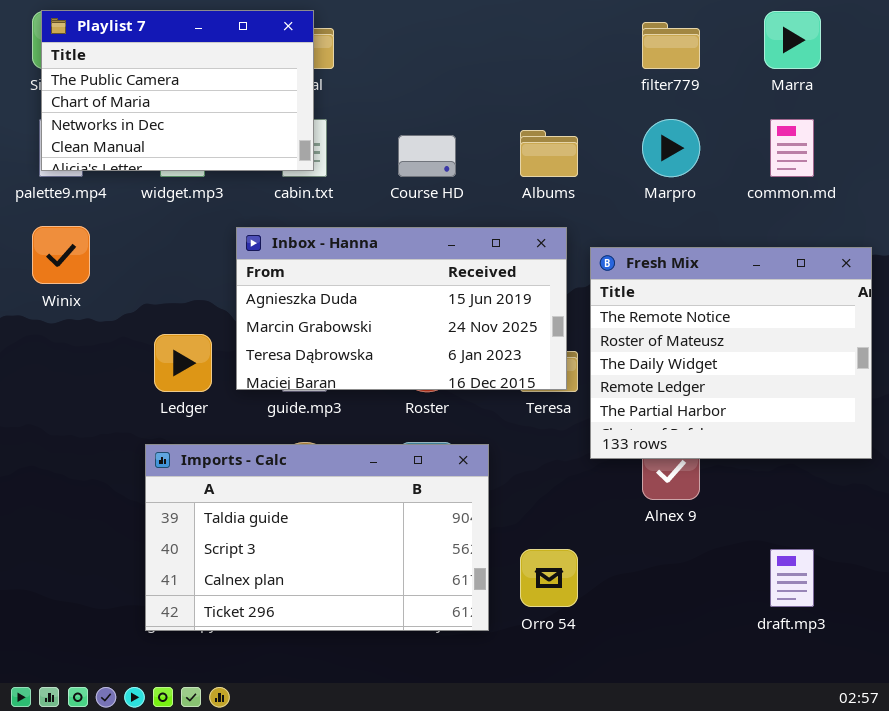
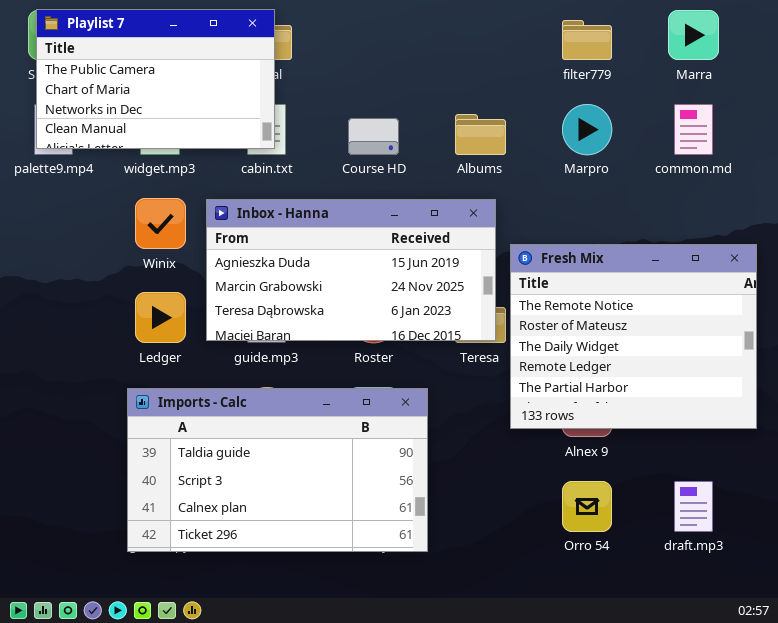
Winix: [32,226,90,284] -> [135,198,186,249], moved
Fresh Mix: [590,247,872,459] -> [510,244,757,429], moved
Orro 54: [520,549,578,607] -> [562,481,612,532], moved

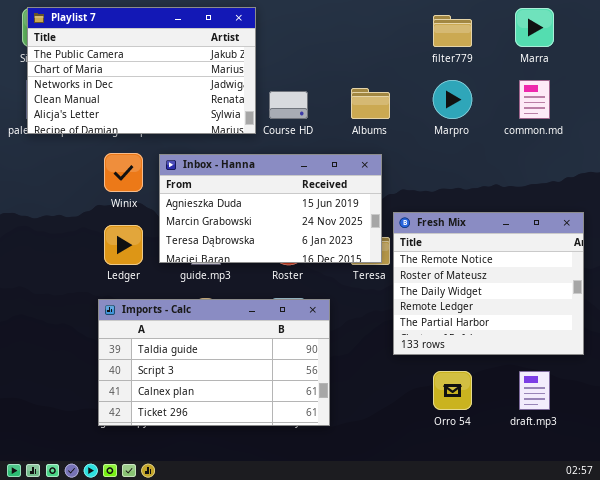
Playlist 7: [36,9,275,149] -> [27,7,256,134], resized
Fresh Mix: [510,244,757,429] -> [393,212,584,355], moved

